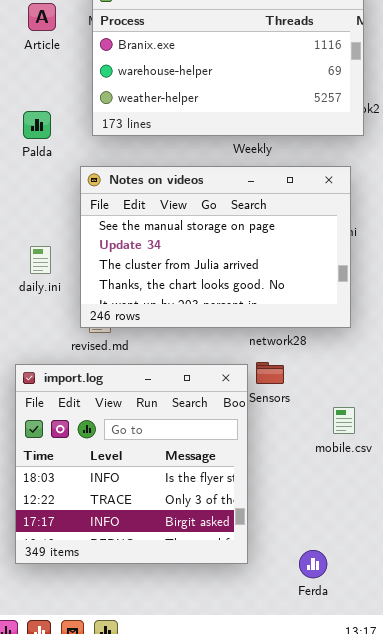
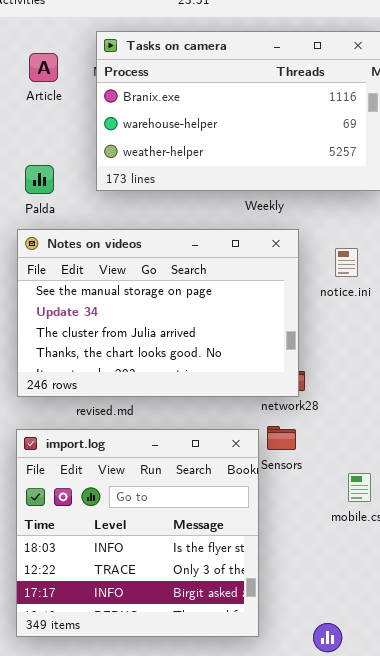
Notes on videos: [80,166,351,328] -> [17,229,299,397], moved

